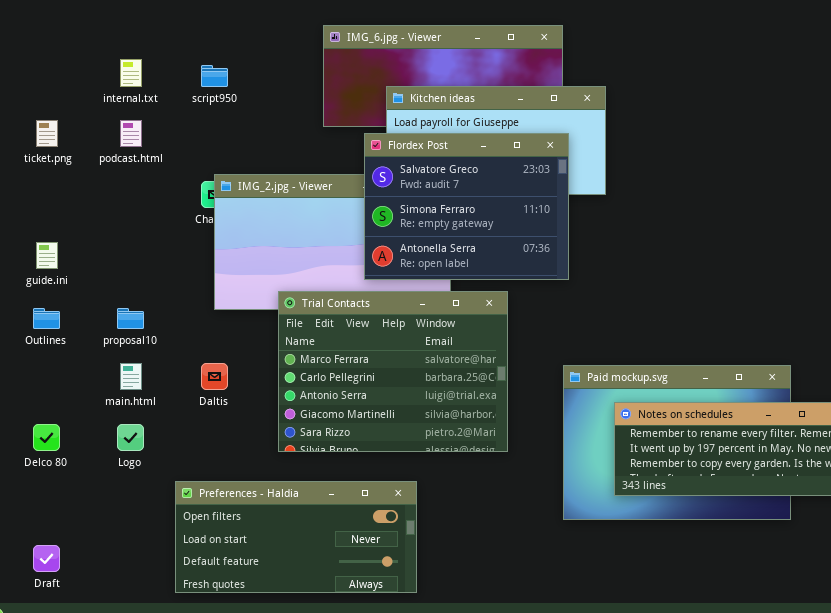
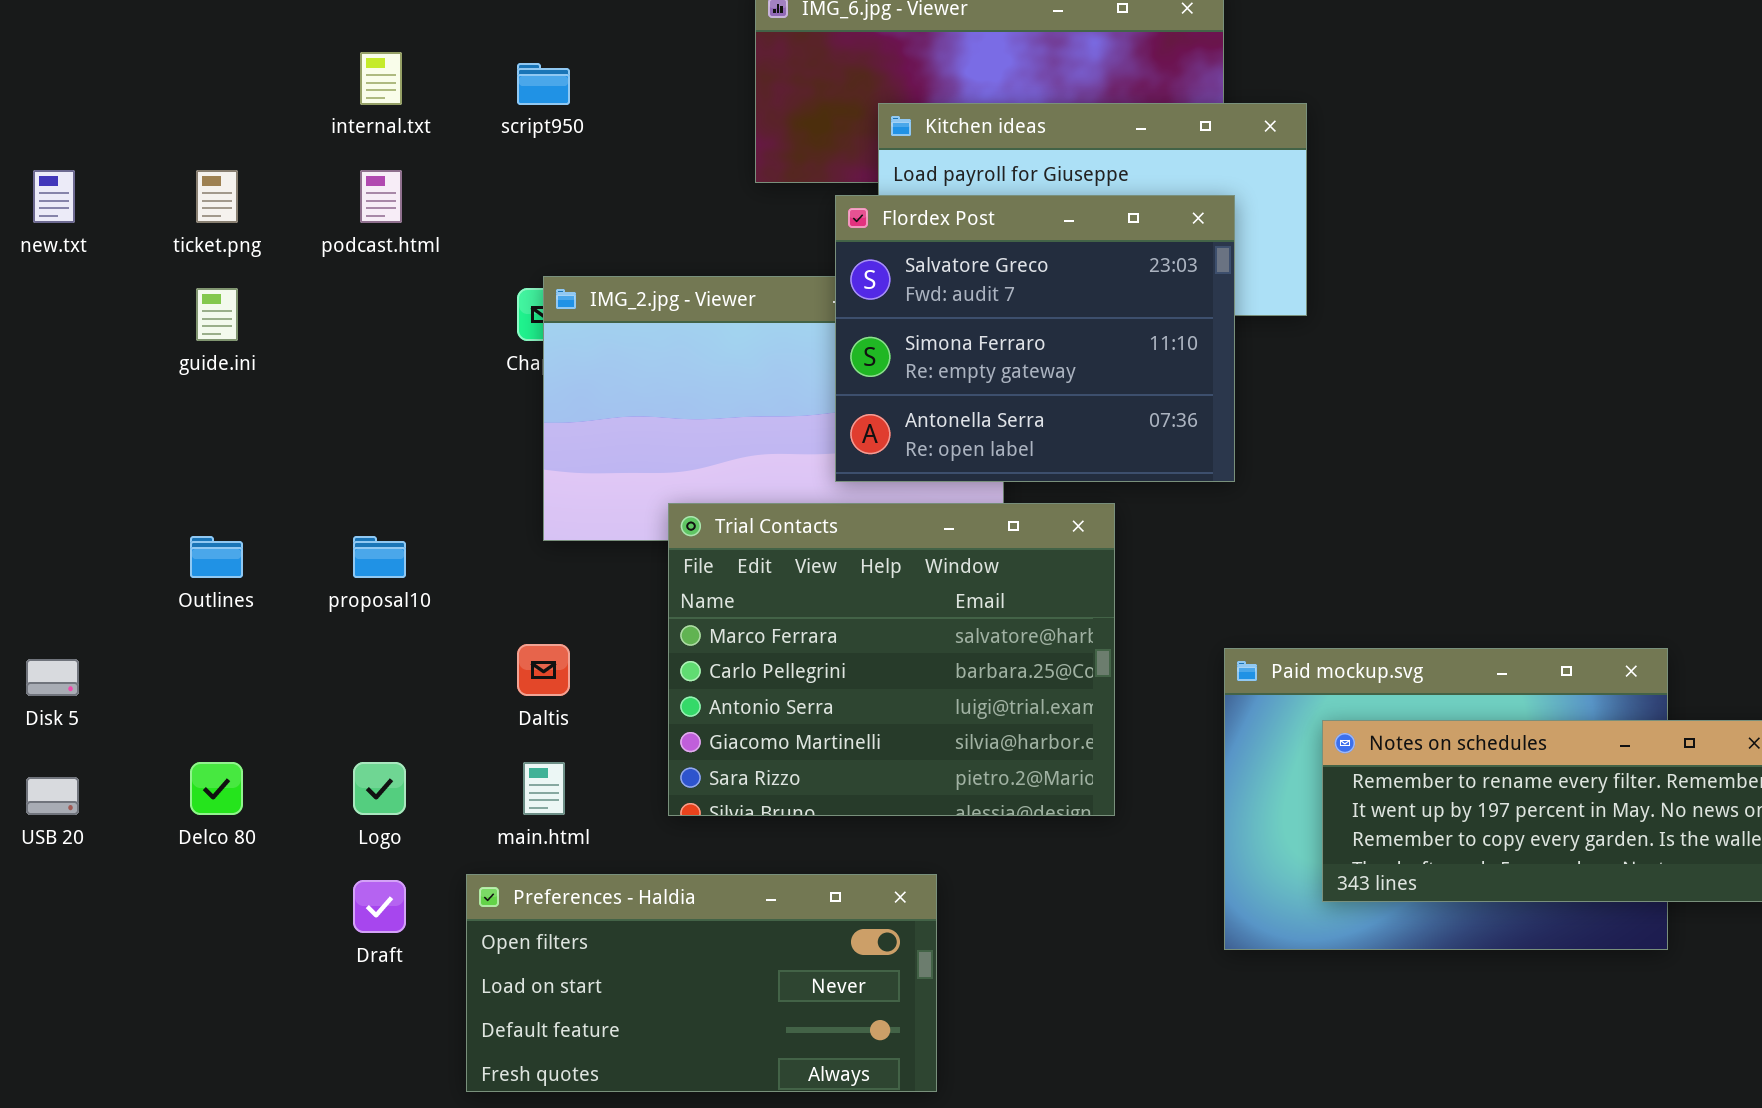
guide.ini: [36,242,58,269] -> [196,288,238,341], moved
main.html: [120,363,142,390] -> [523,762,565,815], moved
Draft: [33,545,60,572] -> [353,880,406,933], moved

